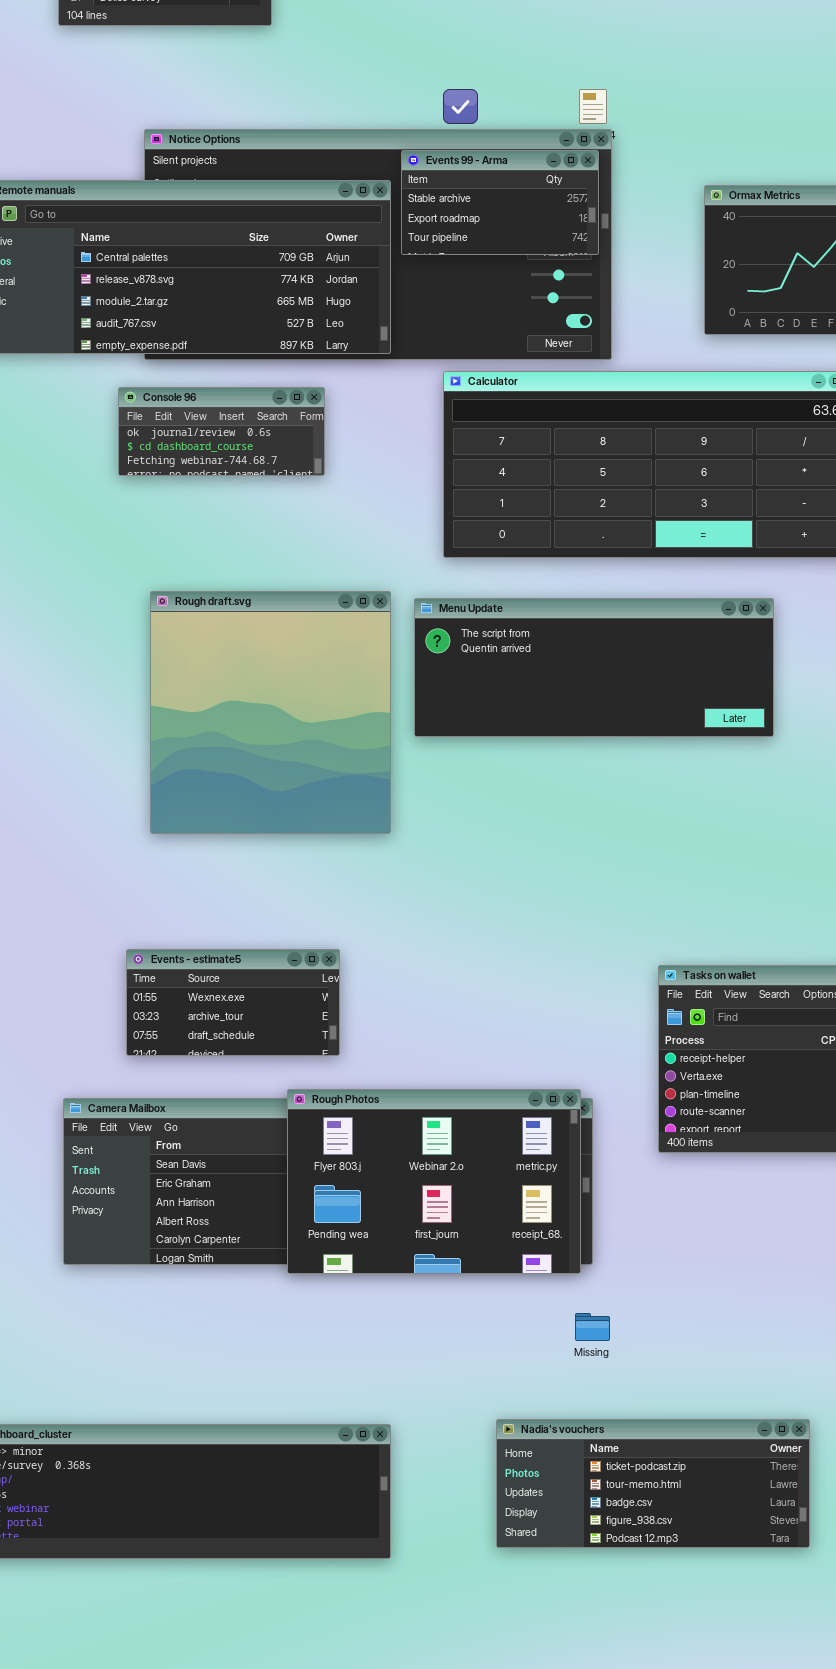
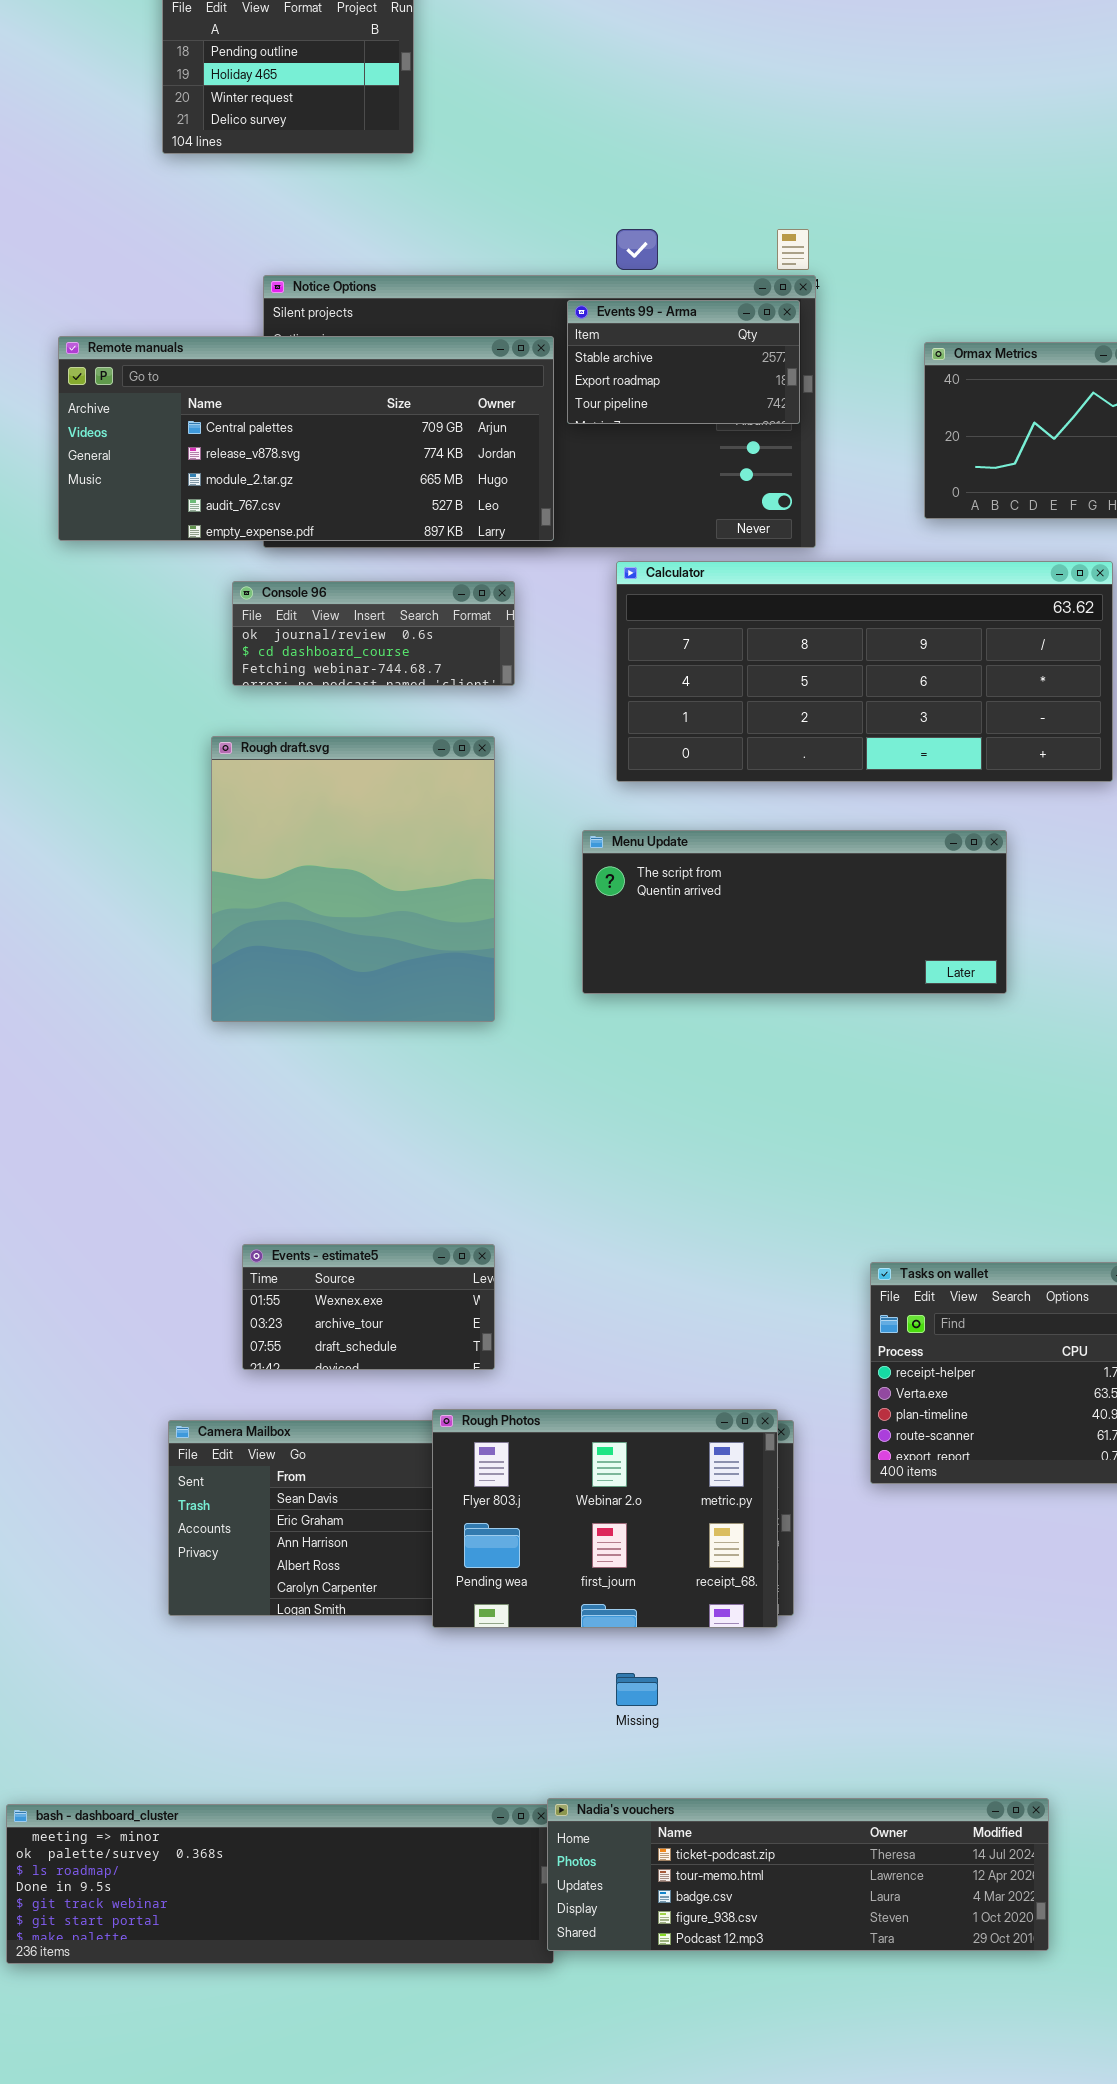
Console 96: [118,387,325,476] -> [232,581,515,686], resized
Rough draft.svg: [150,591,391,834] -> [211,736,495,1022], moved
Missing: [575,1313,610,1341] -> [616,1673,658,1706], moved
Nadia's vouchers: [496,1419,810,1548] -> [547,1798,1049,1951], resized

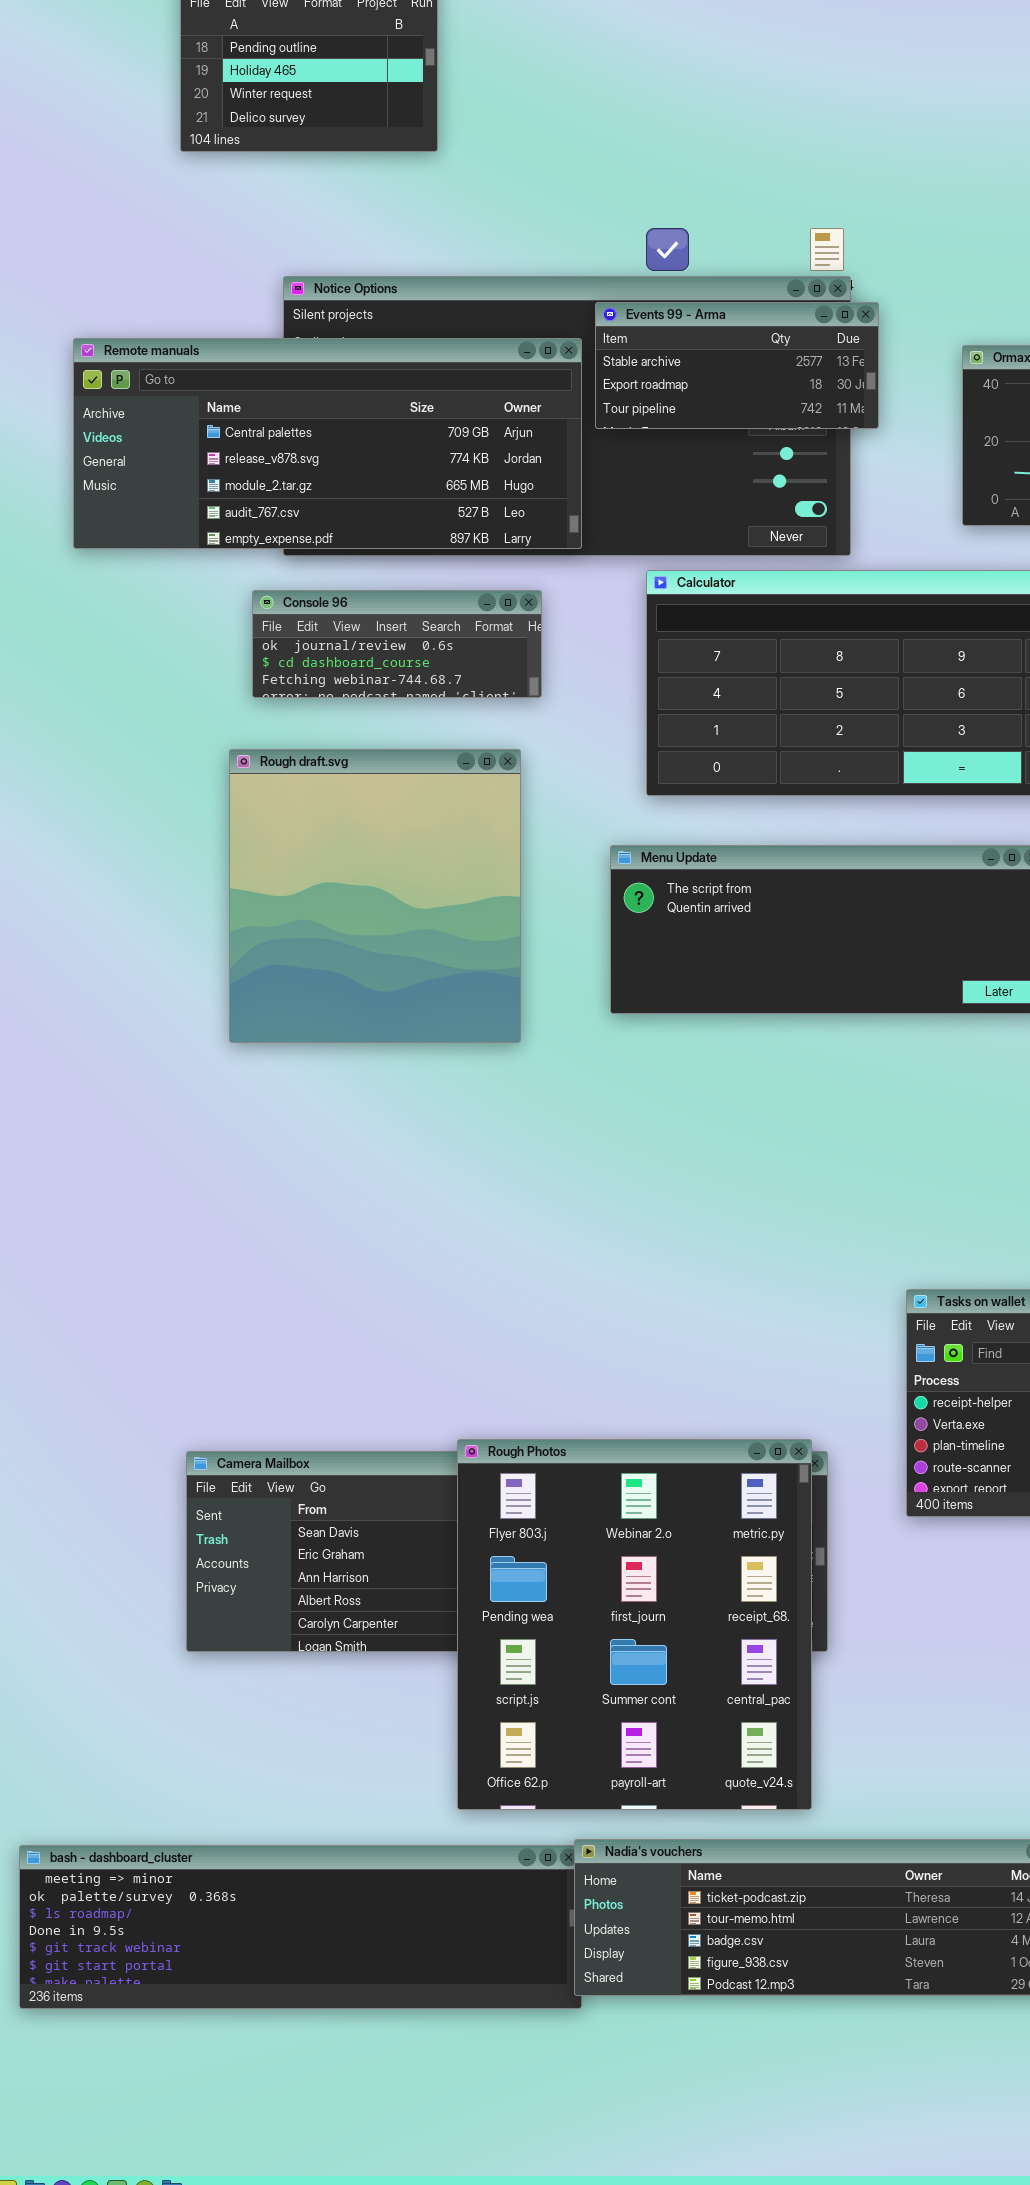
Events 99 - Arma: [567,300,800,424] -> [595,302,879,429], resized
Events - estimate5: [242,1244,495,1370] -> none, closed
Rough Photos: [432,1409,778,1628] -> [457,1439,812,1810], resized

